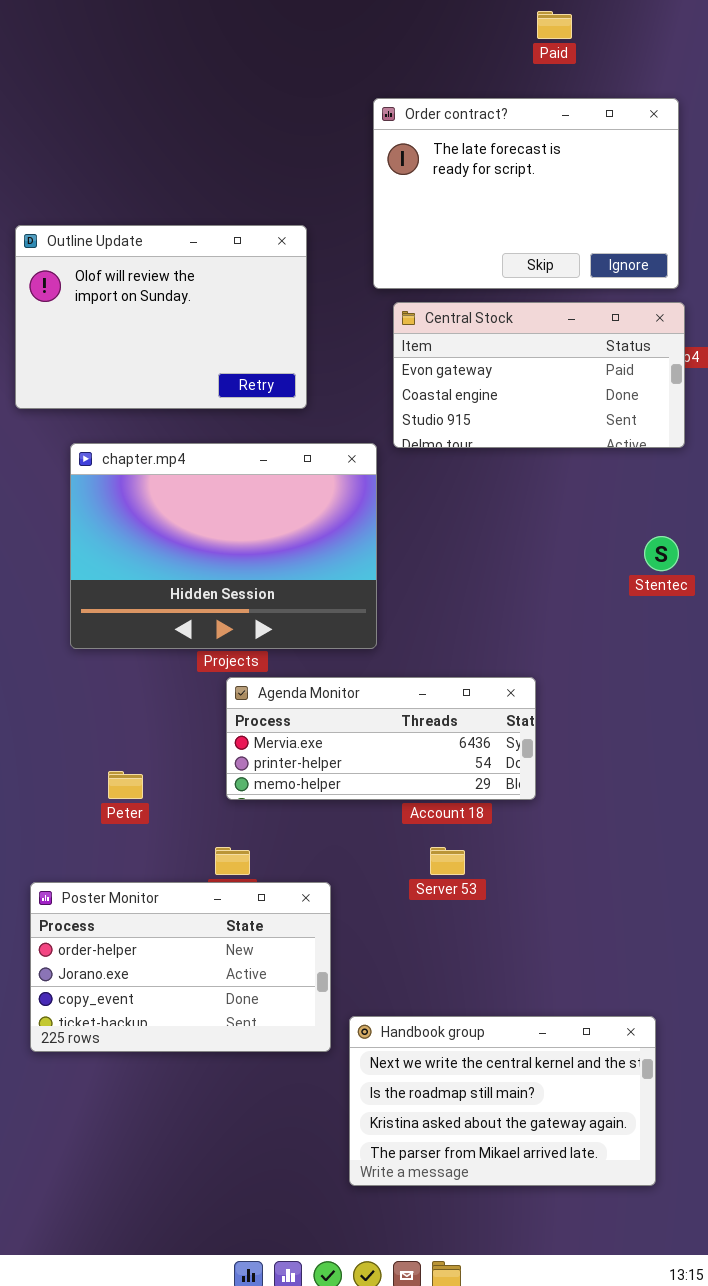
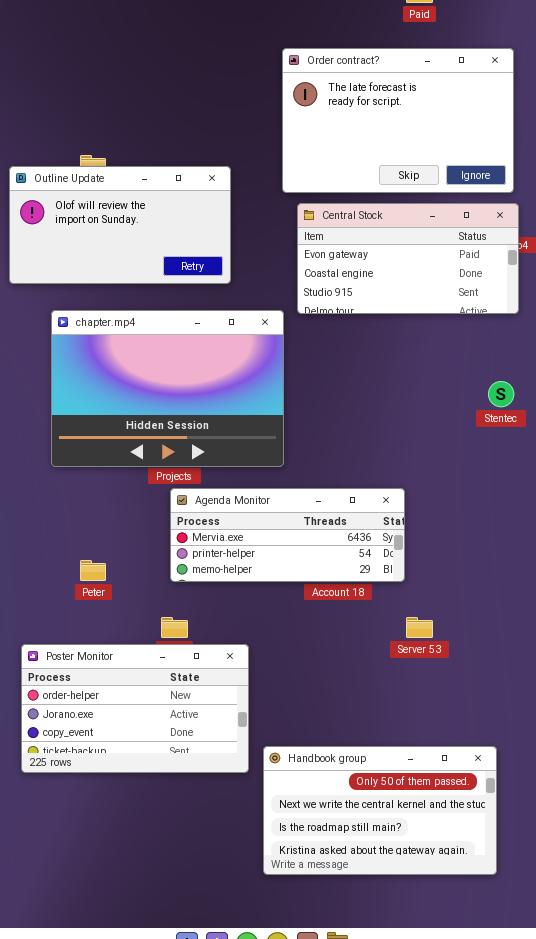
Outline Update: [15,225,307,409] -> [9,166,231,284], resized
Server 53: [430,847,465,875] -> [406,617,433,638], moved
Handbook group: [349,1016,656,1186] -> [263,746,497,875], scrolled up 1 row

